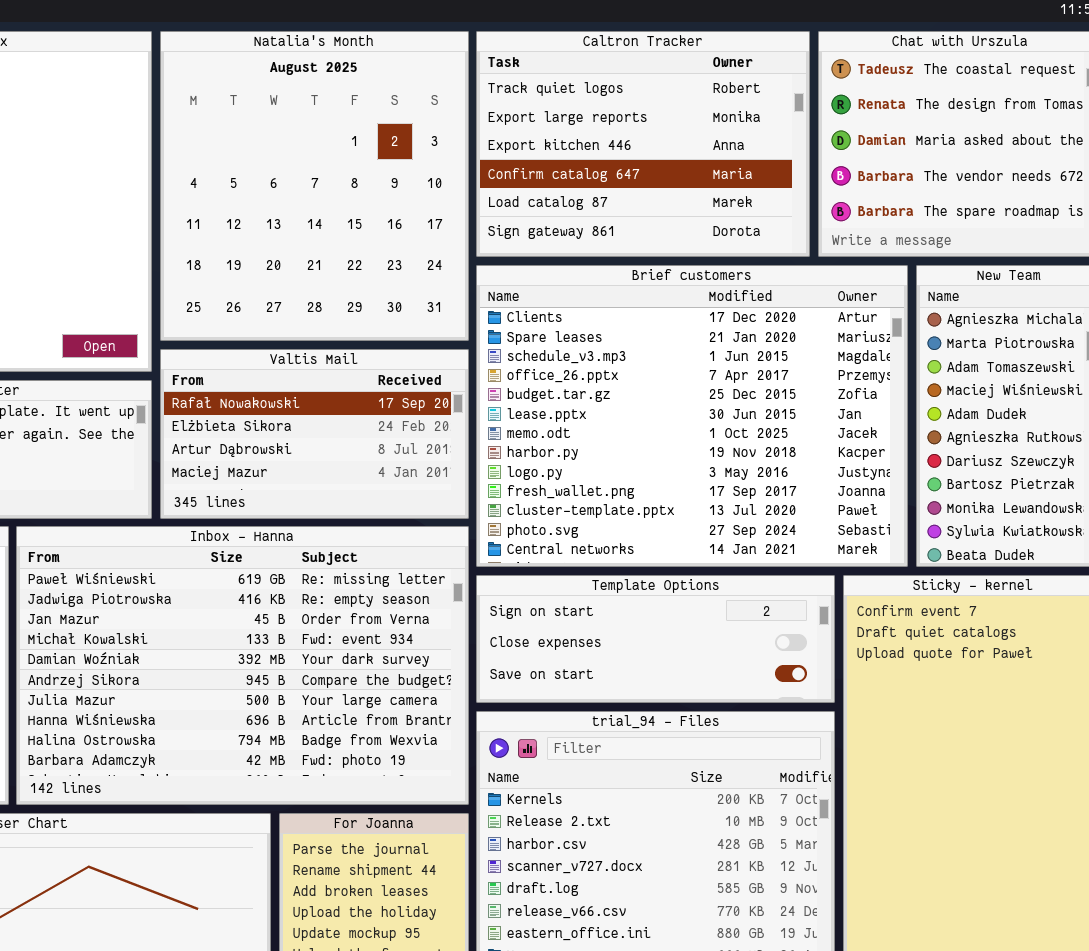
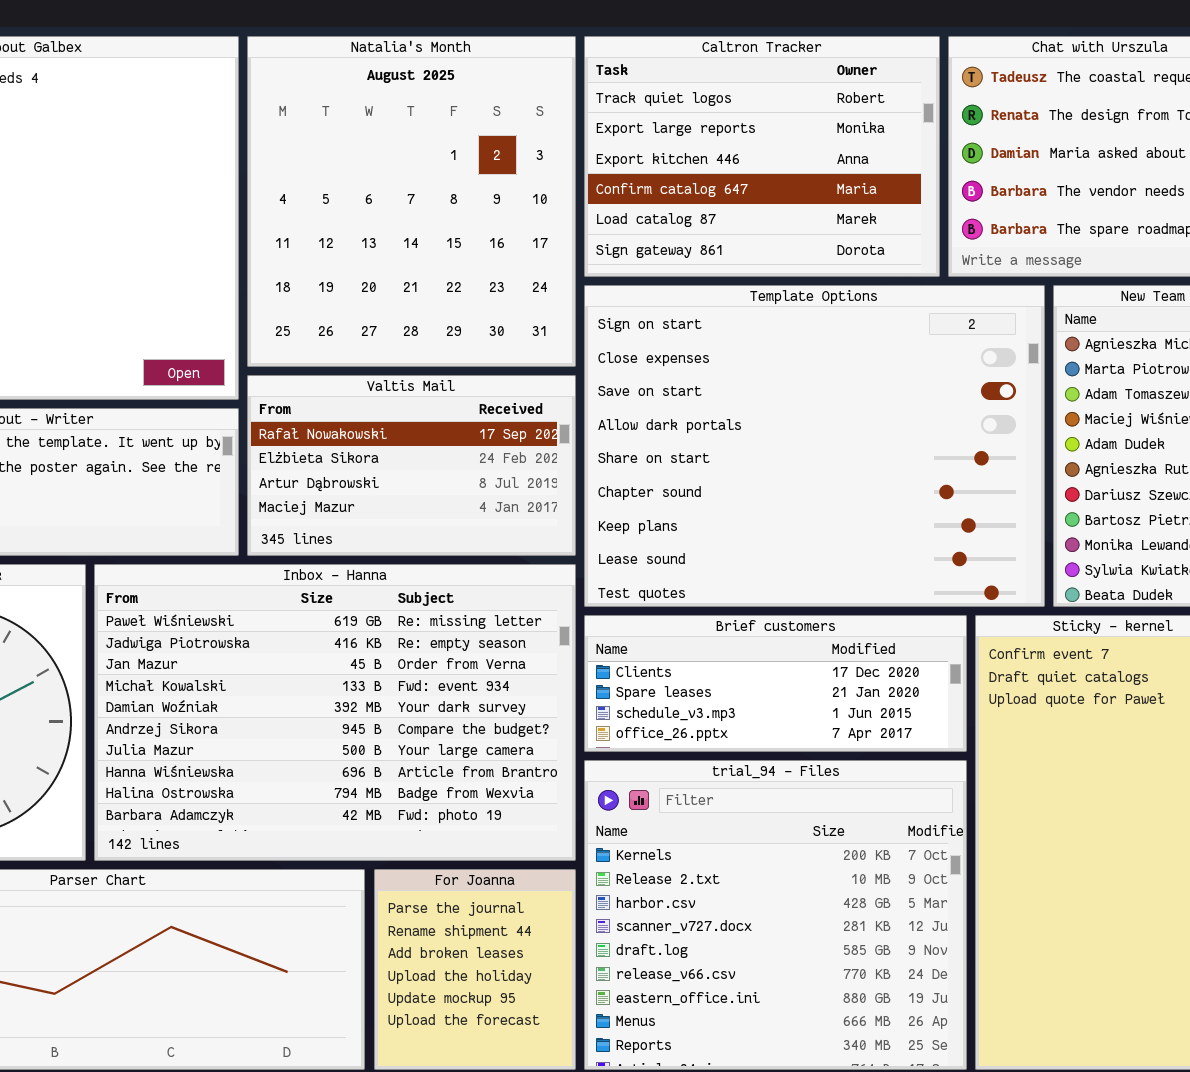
Brief customers: [476,265,908,567] -> [584,615,967,752], moved, resized
Template Options: [476,575,835,703] -> [584,285,1045,607], moved, resized

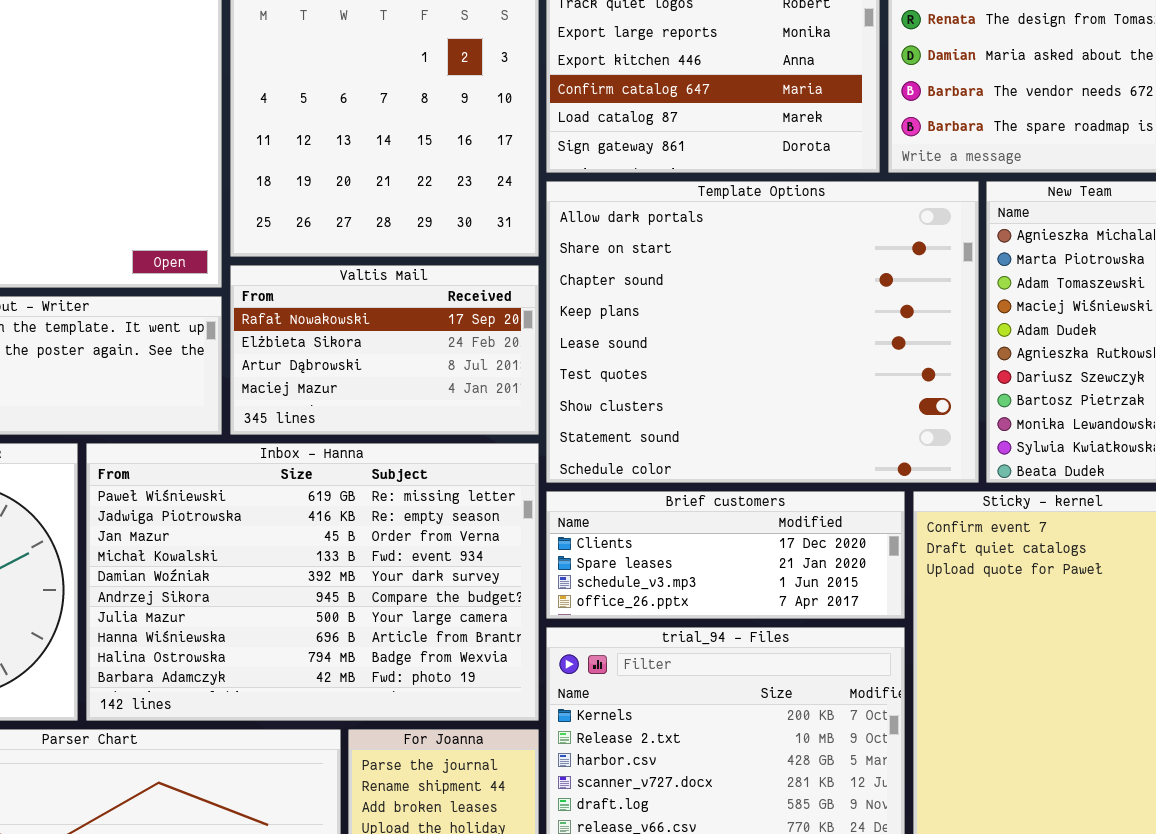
Template Options: [584,285,1045,607] -> [546,181,979,483], scrolled down 3 rows

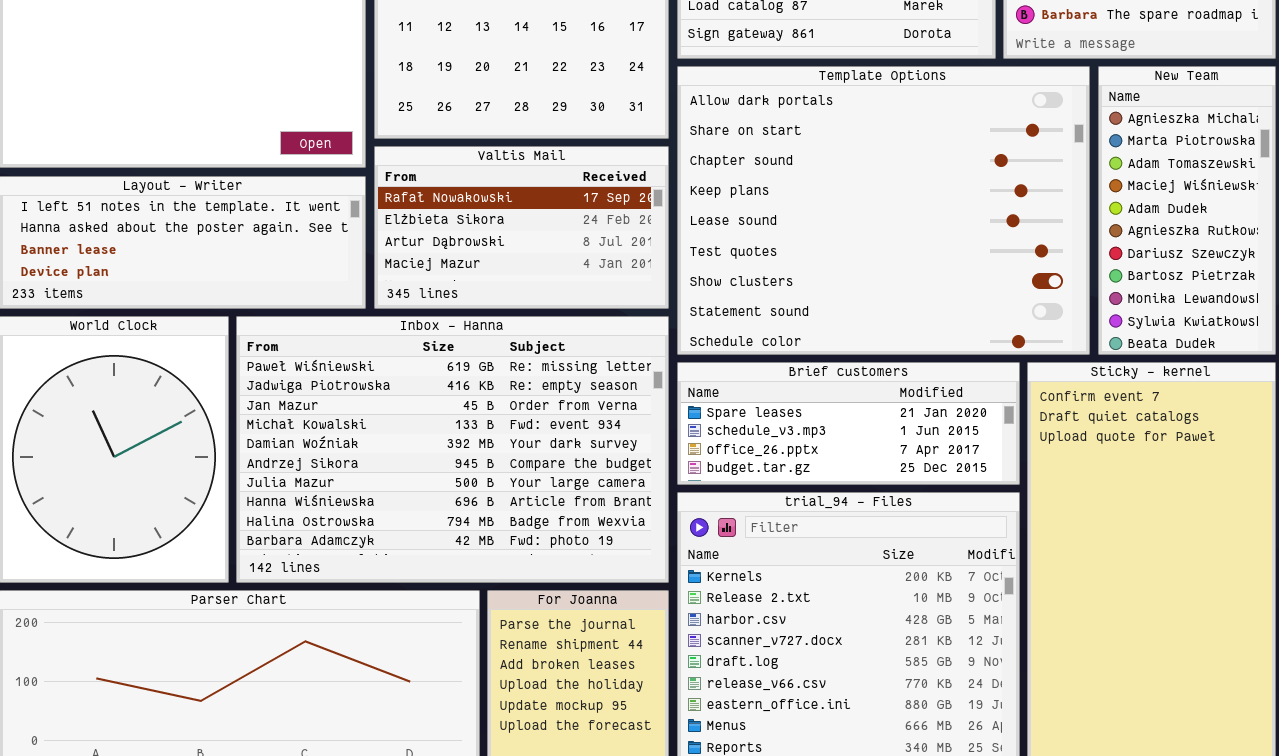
Brief customers: [546,491,905,619] -> [677,362,1020,485], scrolled down 1 row

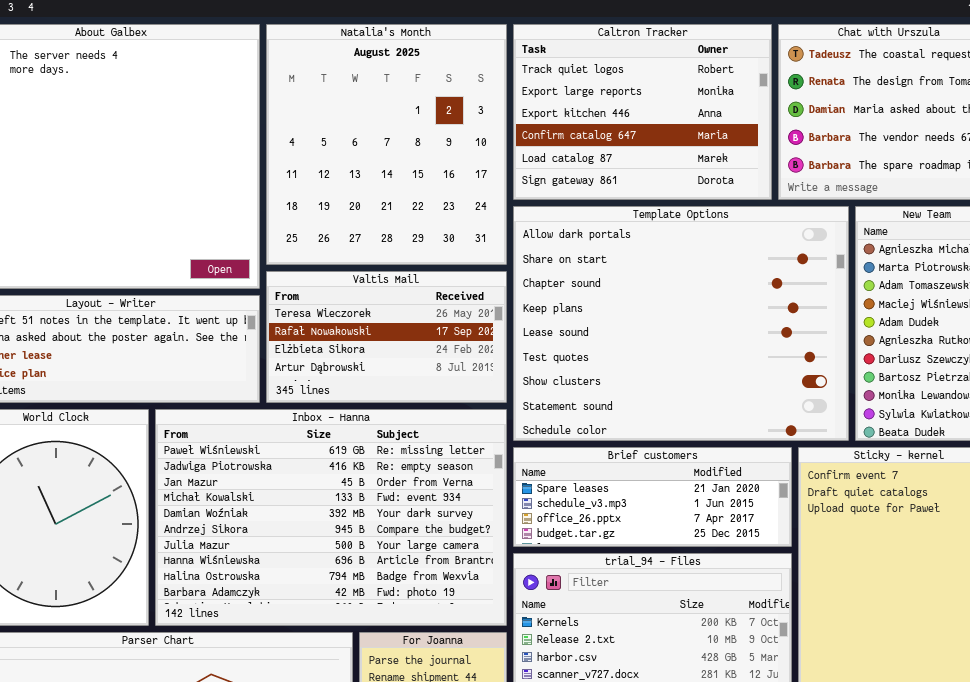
Valtis Mail: [374,146,669,309] -> [266,271,507,403], scrolled up 1 row

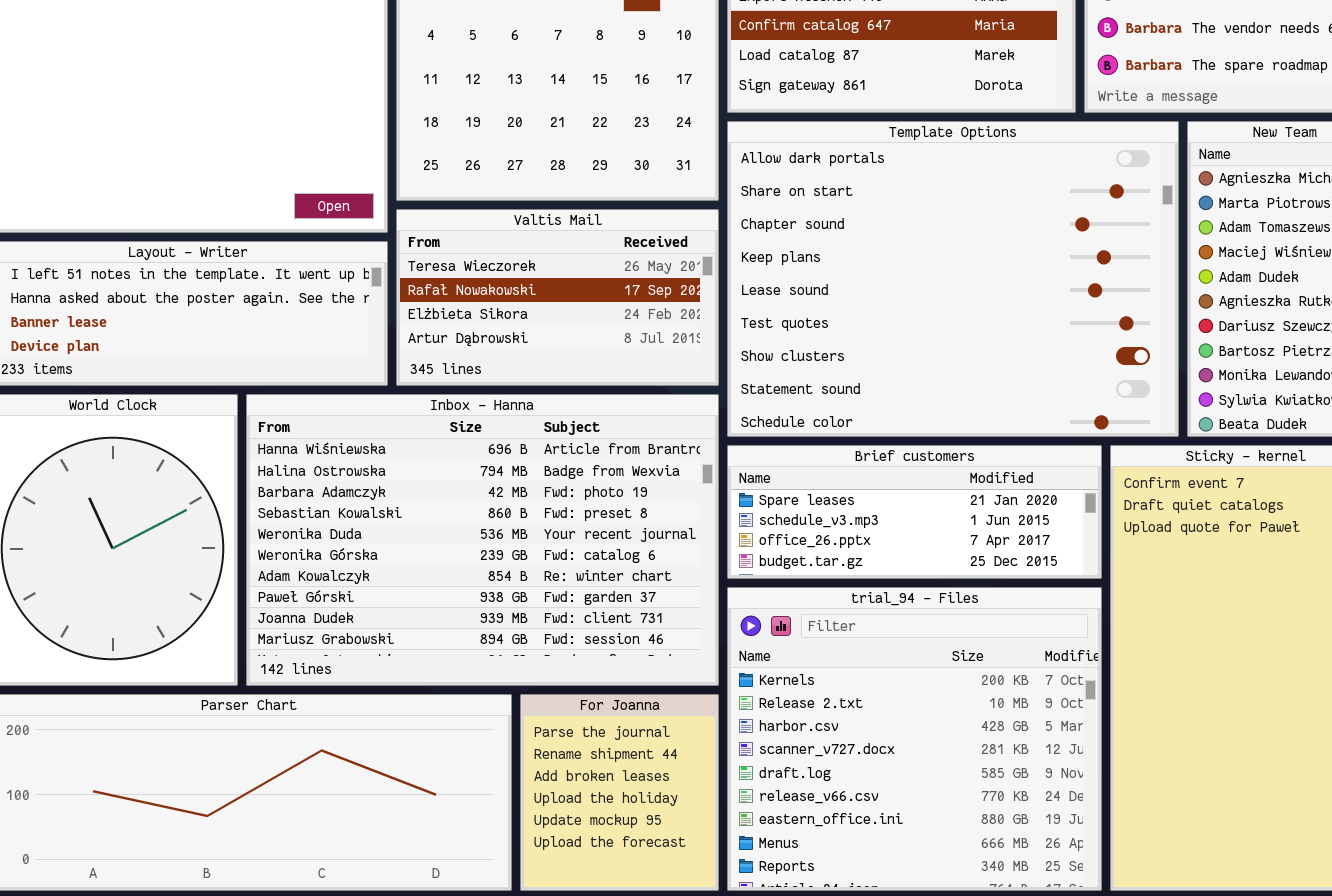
Inbox - Hanna: [155,409,507,626] -> [246,394,719,686], scrolled down 7 rows

